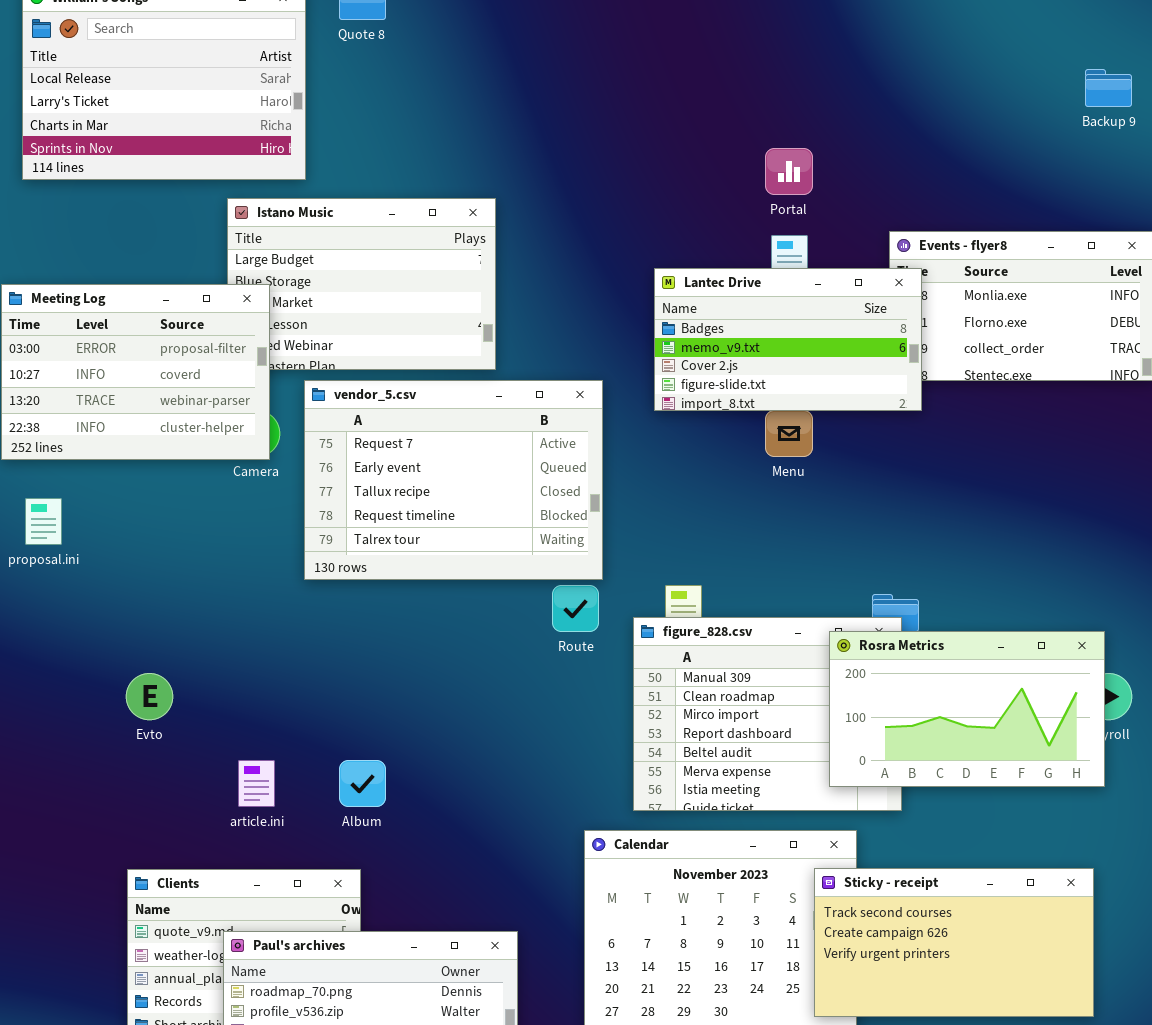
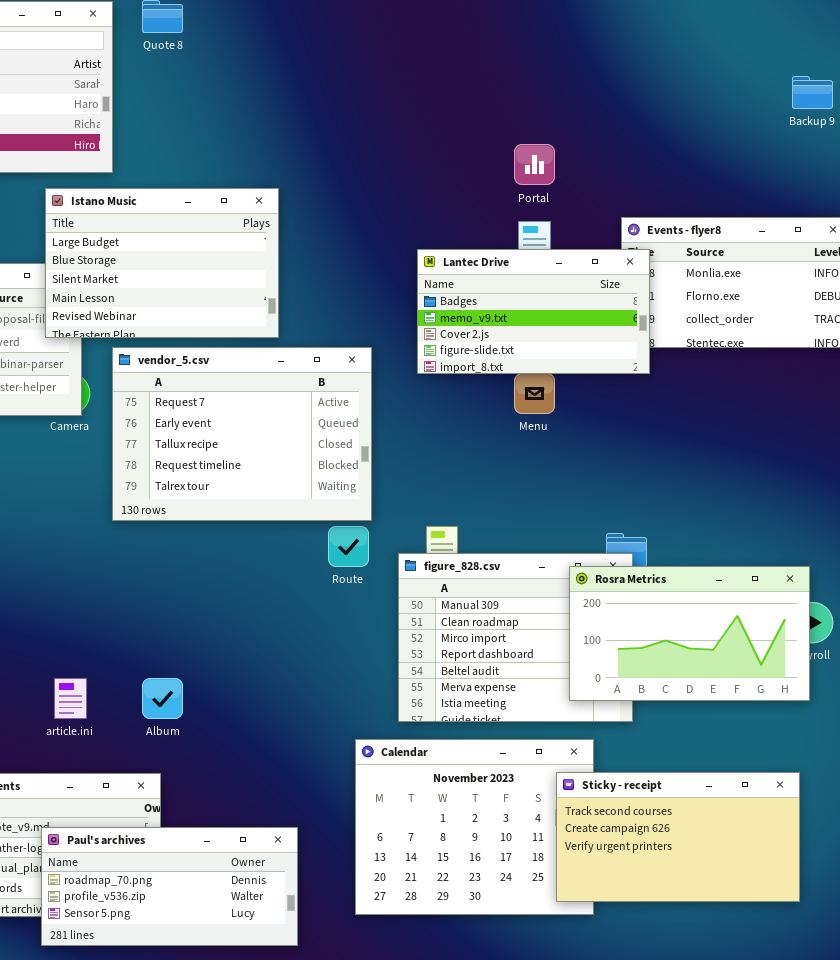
Istano Music: [227,198,496,370] -> [45,188,279,338], raised

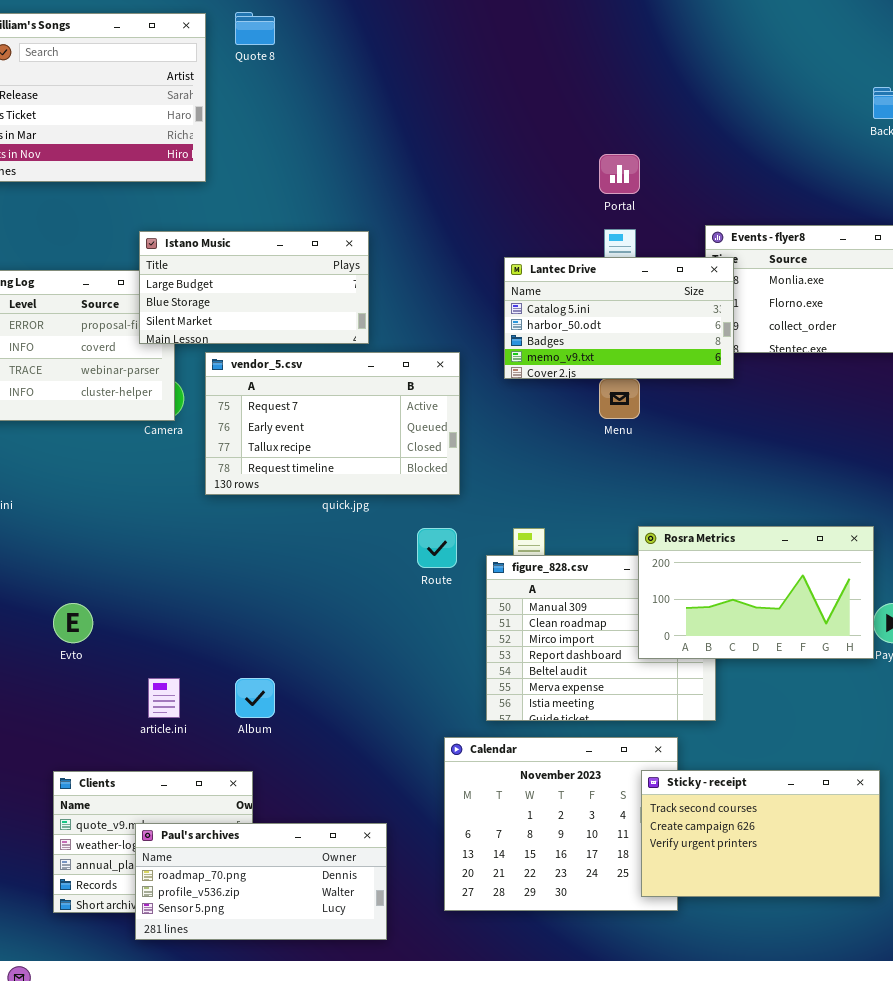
Istano Music: [45,188,279,338] -> [139,231,369,344], resized
Lantec Drive: [417,249,650,374] -> [504,257,734,379], scrolled up 2 rows
vendor_5.csv: [112,347,372,521] -> [205,352,460,495], resized
Rosra Metrics: [569,566,810,701] -> [638,526,874,659], moved

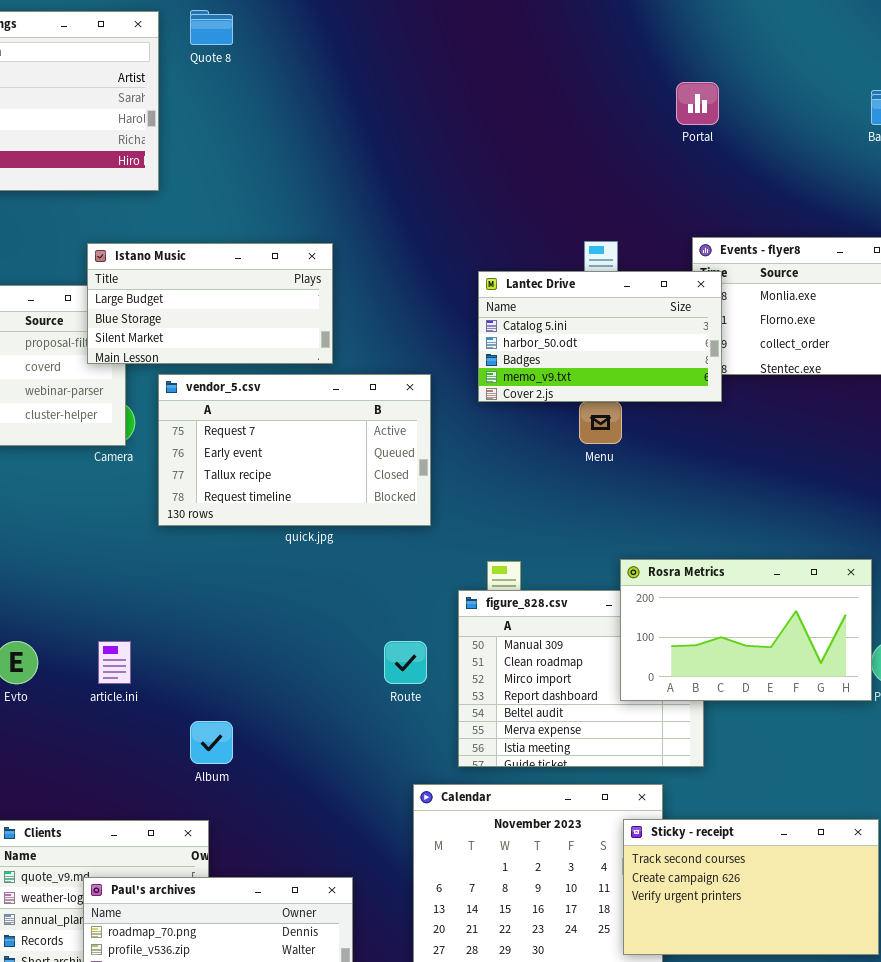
Portal: [599,154,640,194] -> [676,82,719,125], moved
Route: [417,528,457,568] -> [384,641,427,684], moved
article.ini: [148,678,180,718] -> [98,641,131,684], moved

